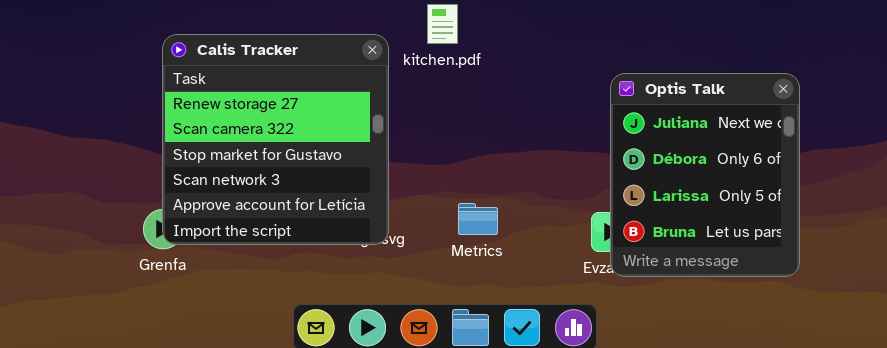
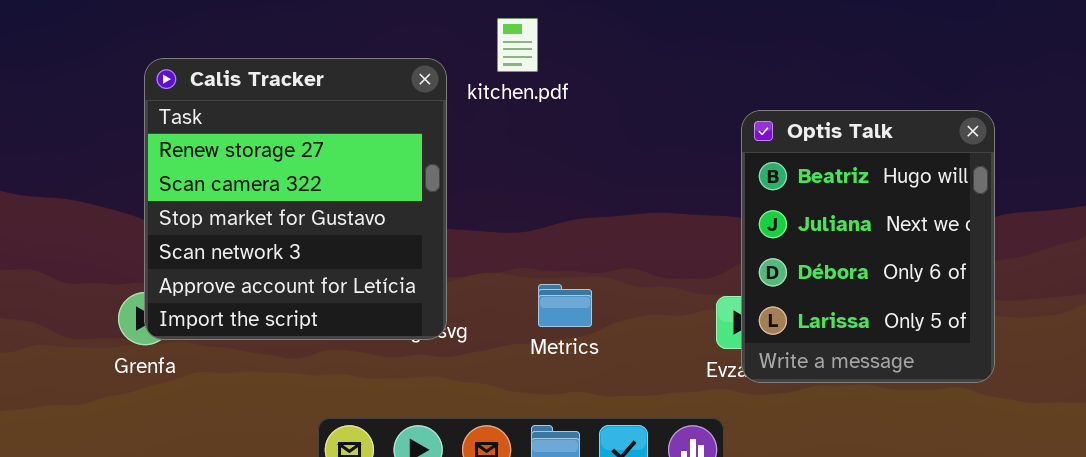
Optis Talk: [610,73,800,277] -> [741,110,995,383], scrolled up 1 row

